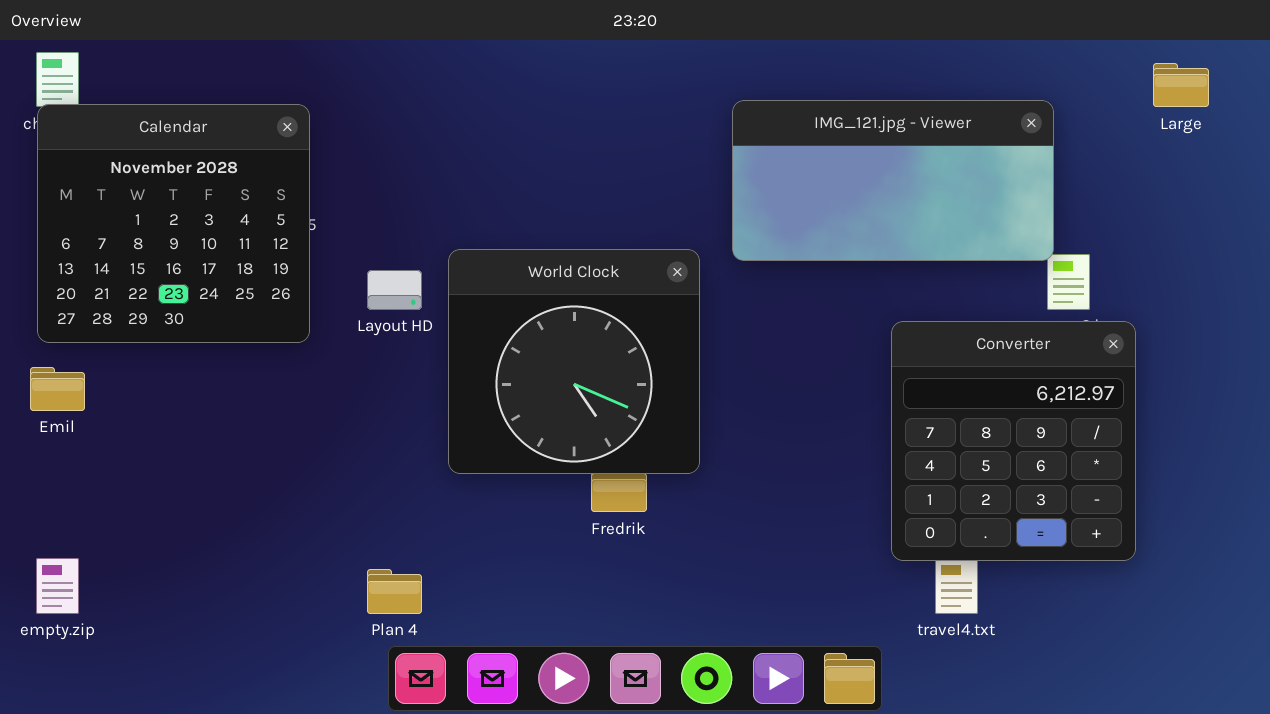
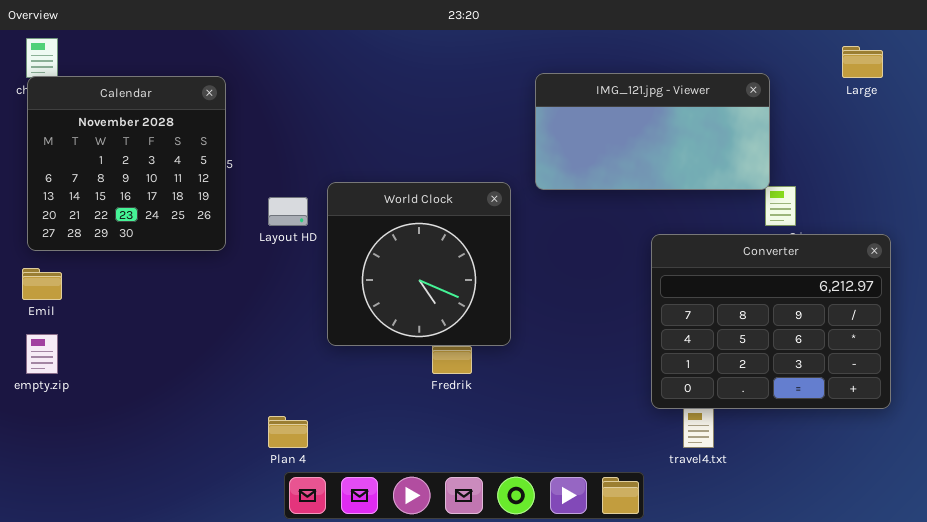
Converter: [891,321,1136,561] -> [651,234,891,409], resized
empty.zip: [36,558,79,614] -> [26,334,58,374], moved

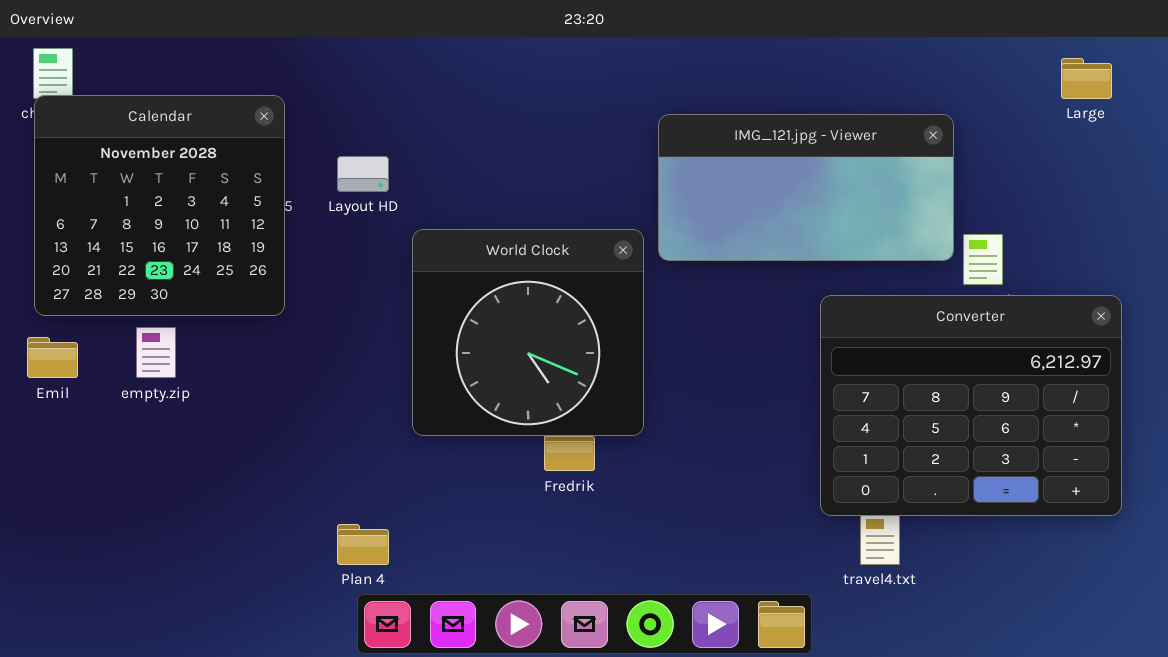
IMG_121.jpg - Viewer: [535,73,770,190] -> [658,114,954,261], moved
Layout HD: [268,197,308,226] -> [337,156,389,192], moved
empty.zip: [26,334,58,374] -> [136,327,176,378], moved

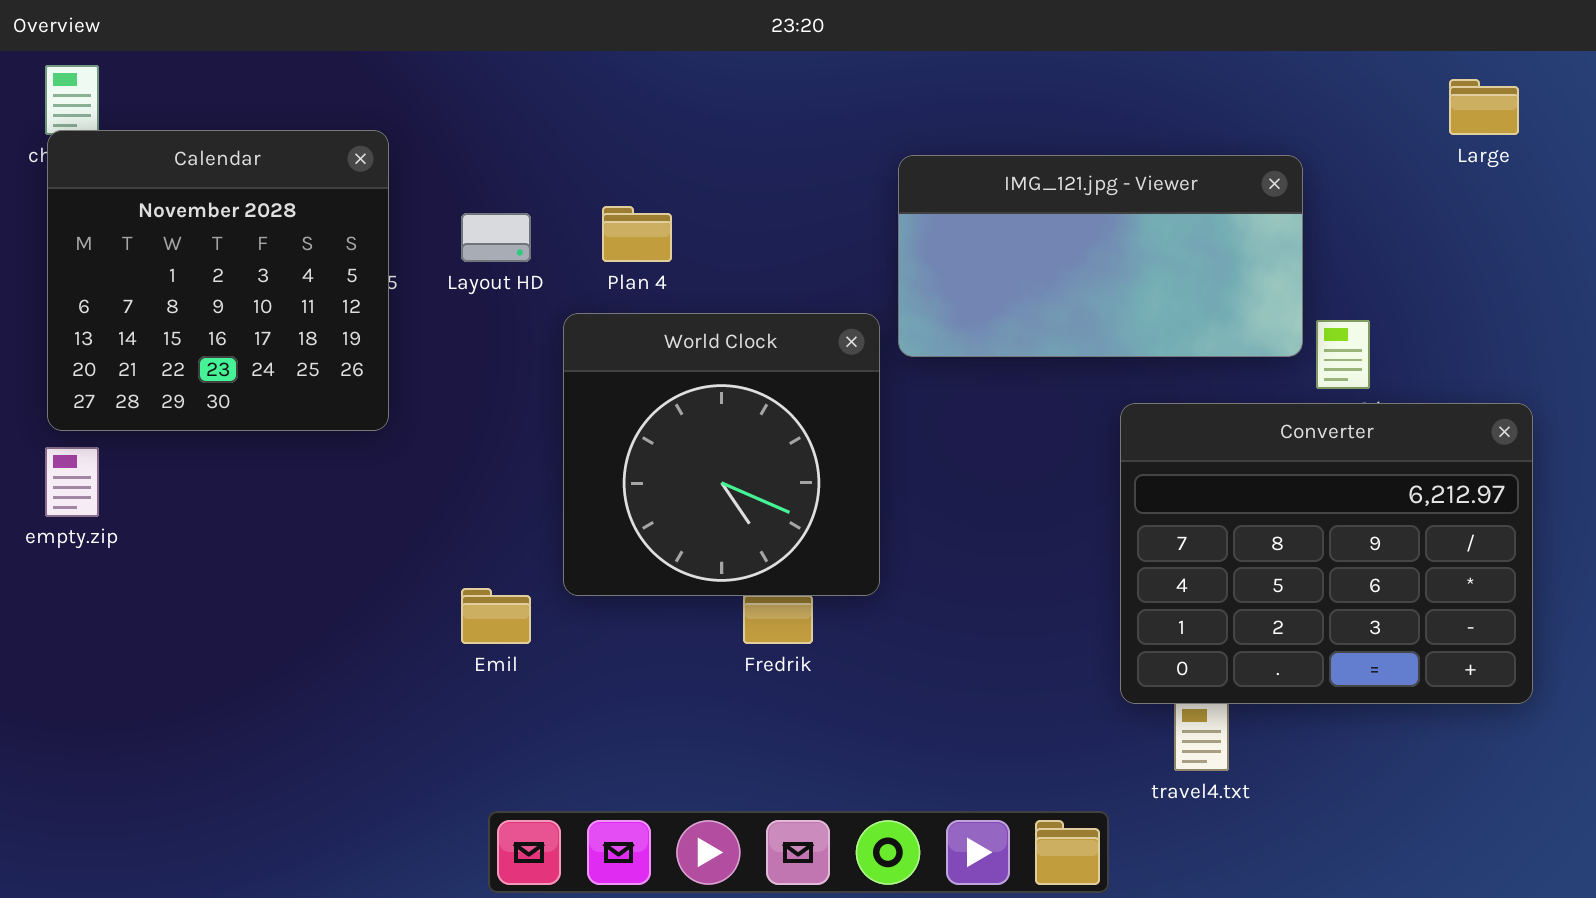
empty.zip: [136,327,176,378] -> [45,447,99,517], moved
Emil: [27,337,78,378] -> [461,588,531,644], moved
Plan 4: [337,524,389,565] -> [602,206,672,262], moved

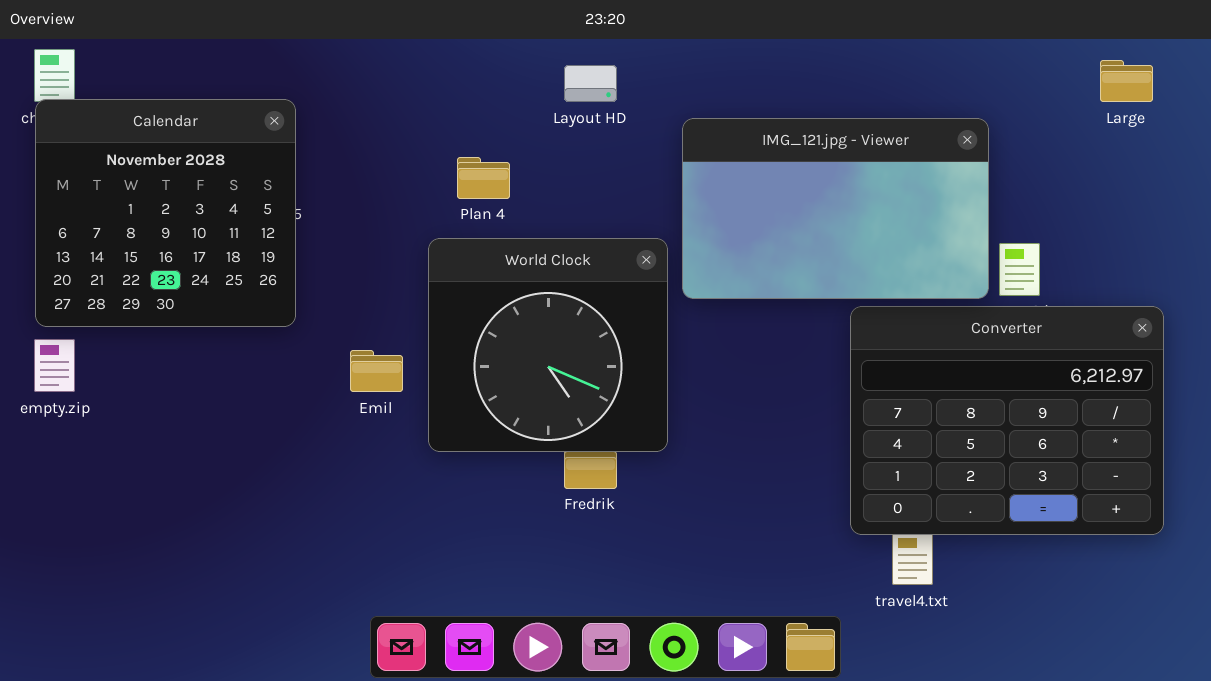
IMG_121.jpg - Viewer: [898,155,1303,357] -> [682,118,989,299], resized
Layout HD: [461,213,531,262] -> [564,65,617,102], moved
Emil: [461,588,531,644] -> [350,350,403,392], moved

